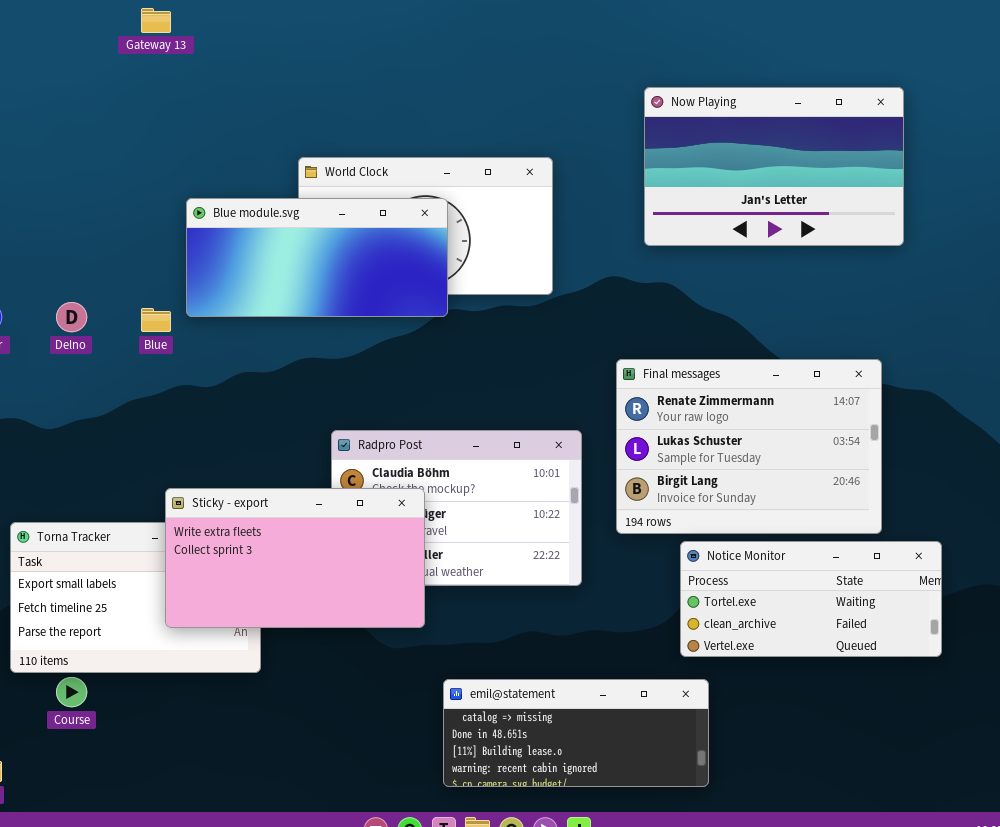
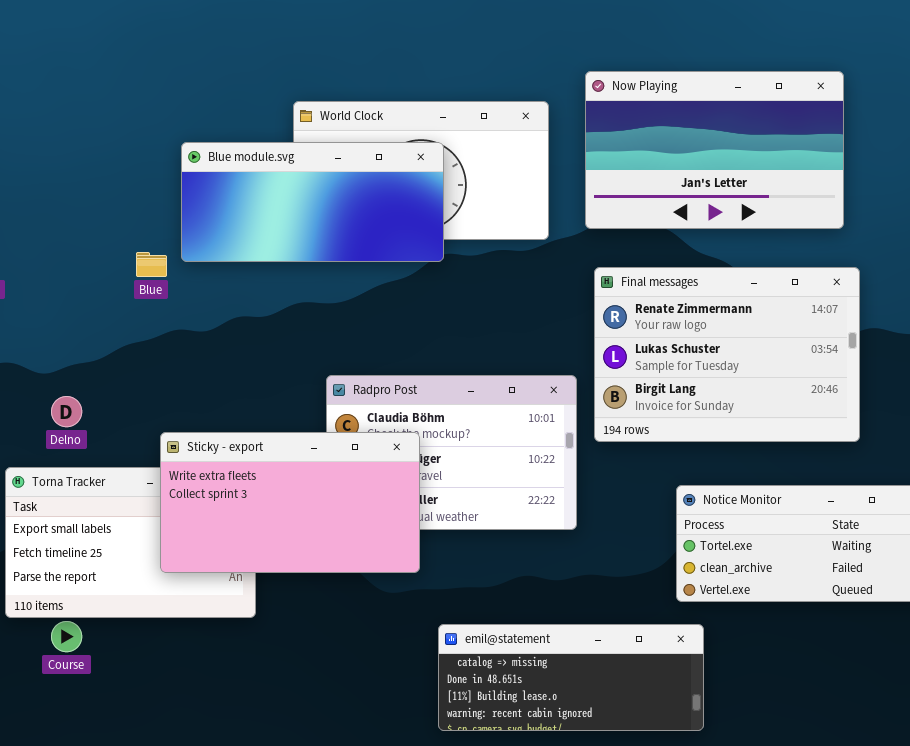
Now Playing: [644,87,904,246] -> [585,71,844,229], moved
Delno: [56,302,87,332] -> [51,396,82,427], moved
Final messages: [616,359,882,534] -> [594,267,860,442], moved

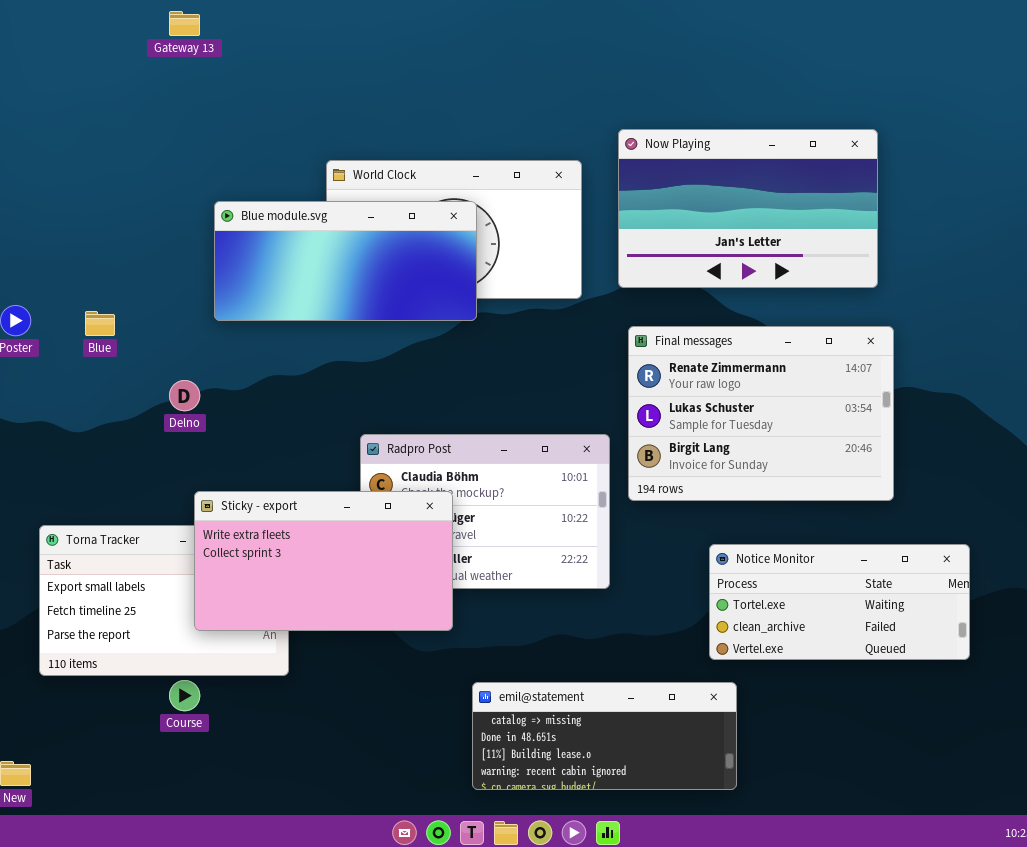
Blue: [136,252,167,277] -> [85,311,115,336], moved
Delno: [51,396,82,427] -> [169,380,200,411], moved
Course: [51,621,82,652] -> [169,680,200,711], moved

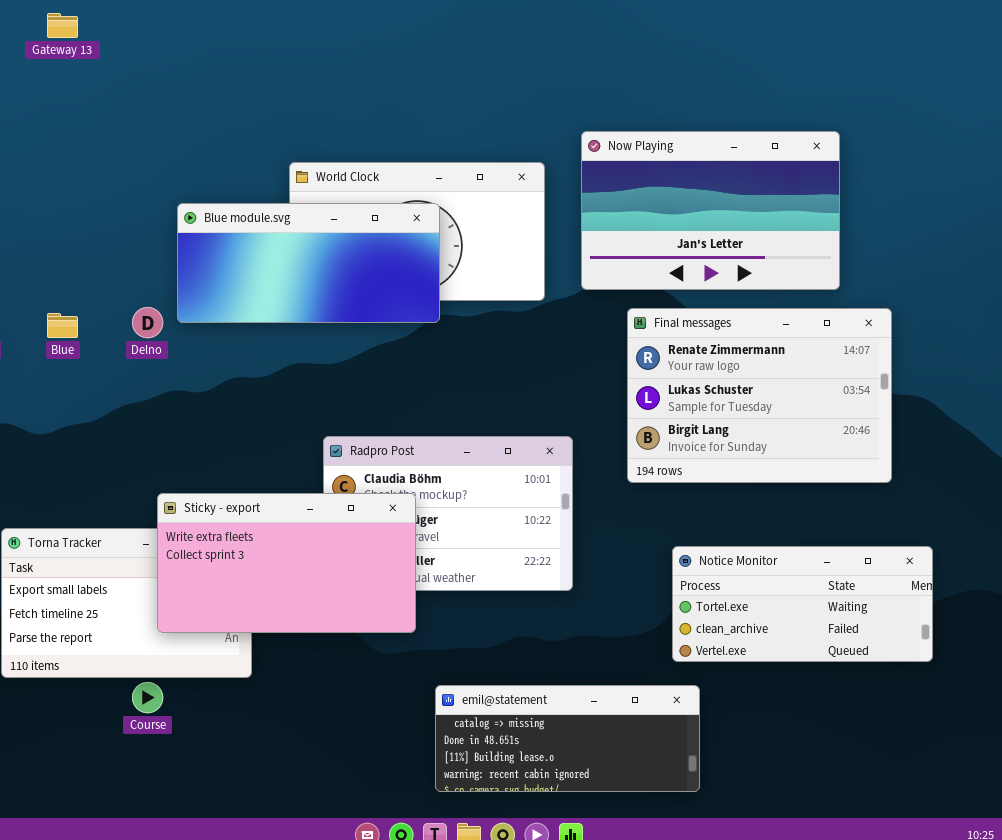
Gateway 13: [169,11,200,36] -> [47,13,78,38], moved
Final messages: [628,326,894,501] -> [627,308,892,483], moved
Delno: [169,380,200,411] -> [132,307,163,338], moved

